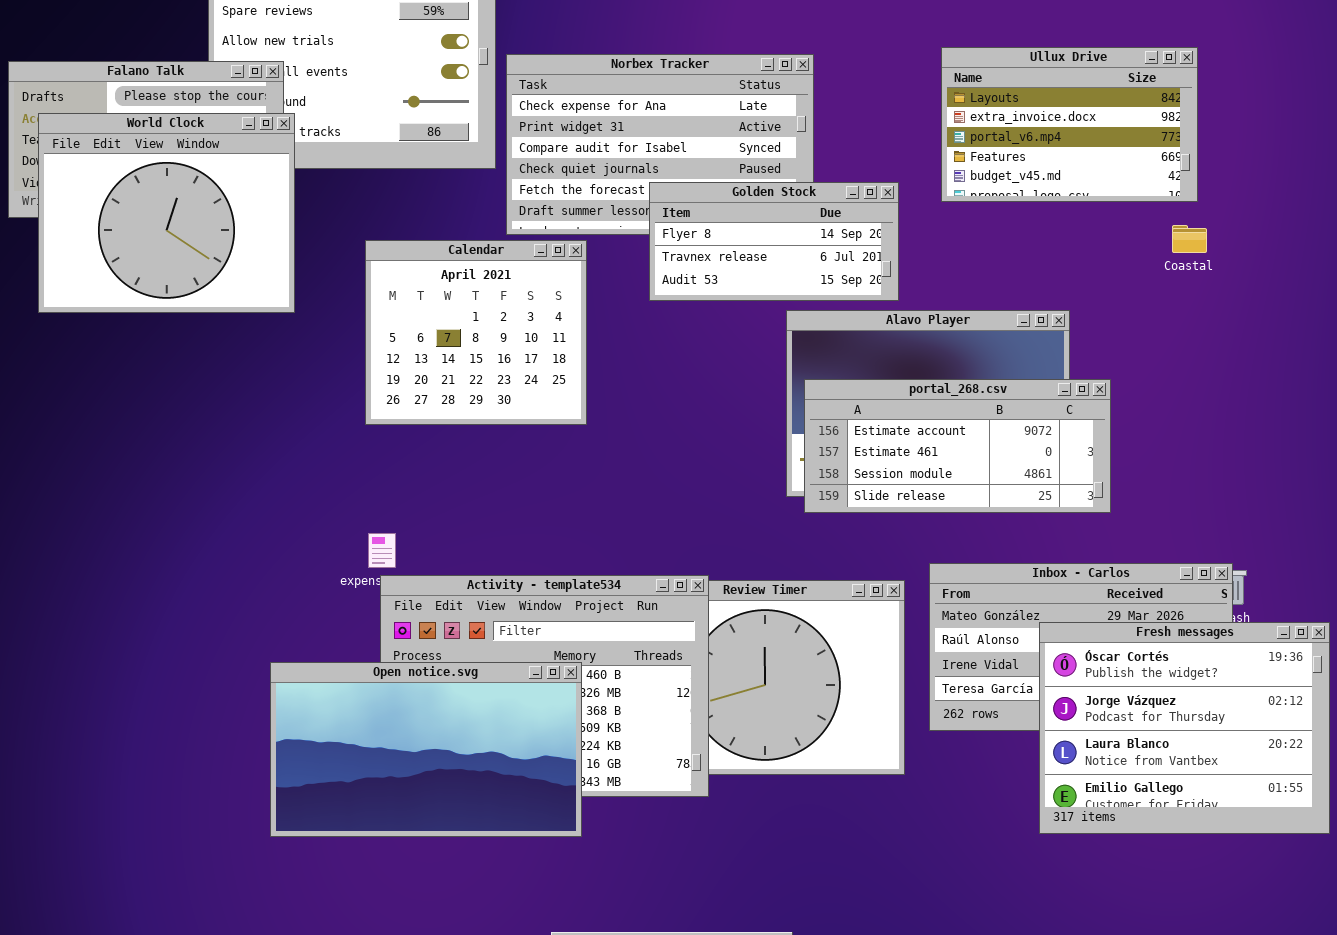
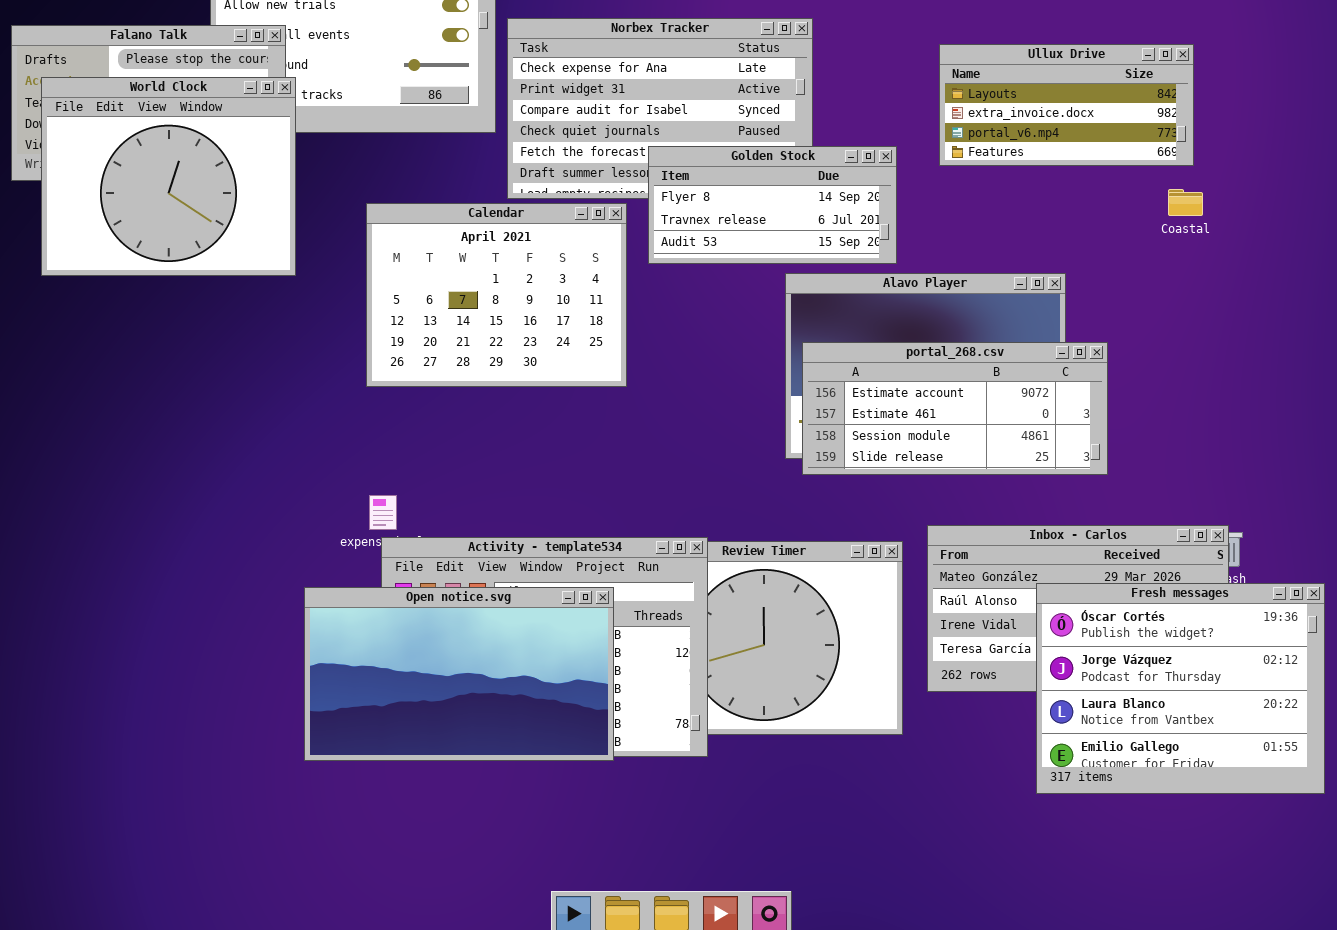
Ullux Drive: [941,47,1198,202] -> [939,44,1194,166], resized
Calendar: [365,240,587,425] -> [366,203,627,387], resized
Open notice.svg: [270,662,582,837] -> [304,587,614,761], moved

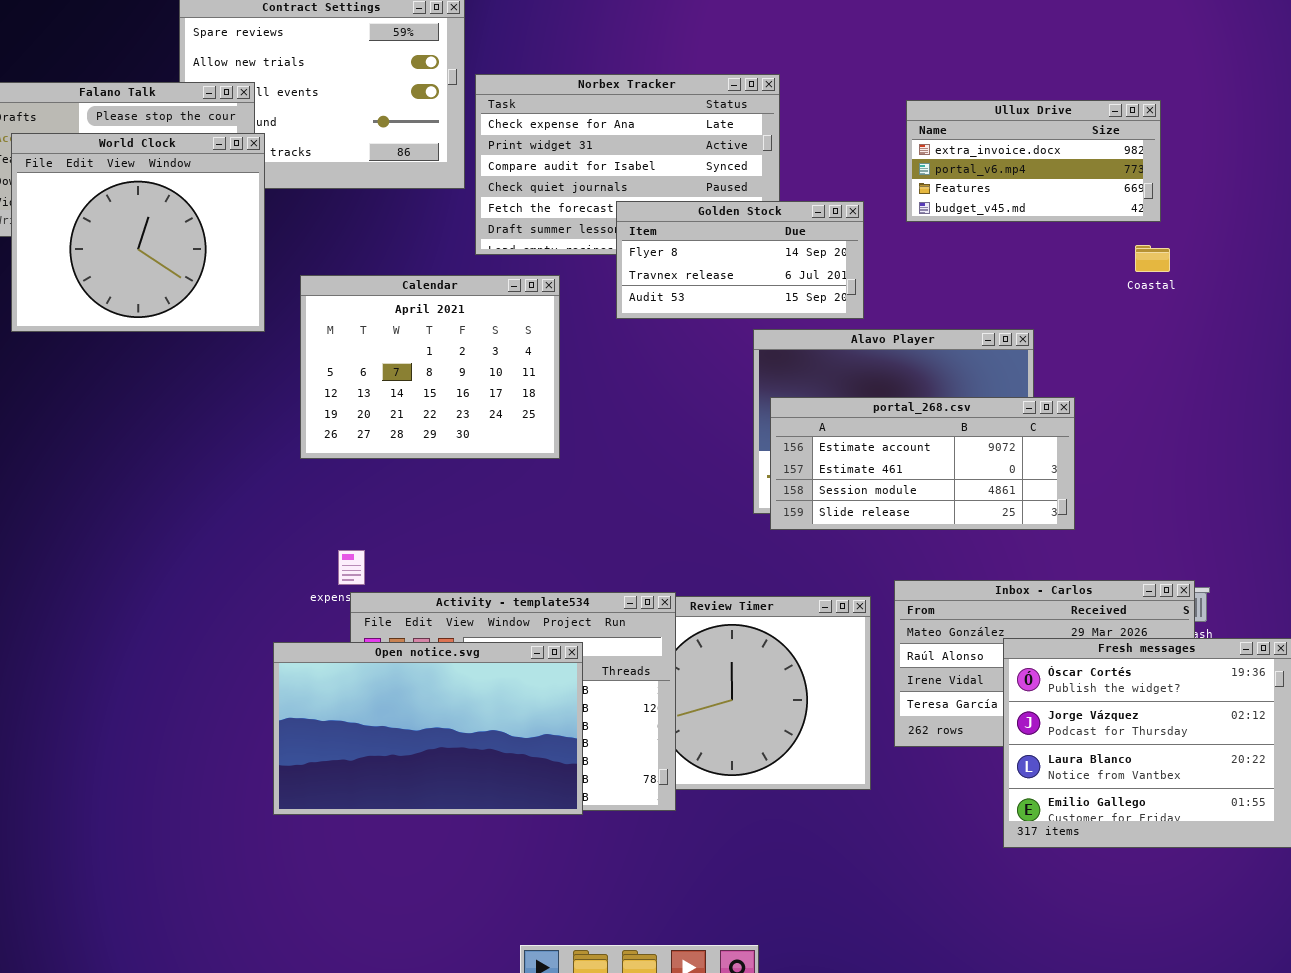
Ullux Drive: [939,44,1194,166] -> [906,100,1161,222], scrolled down 1 row
Calendar: [366,203,627,387] -> [300,275,560,459], moved

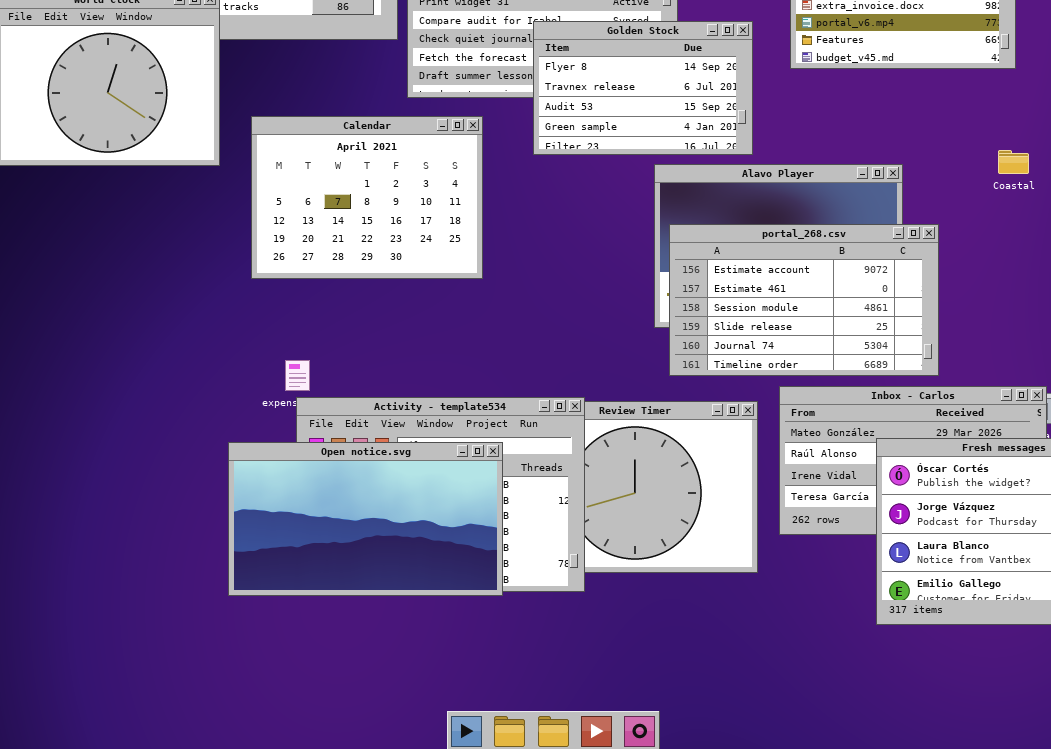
Golden Stock: [616,201,864,319] -> [533,21,753,155], resized
Coastal: [1135,245,1170,272] -> [998,150,1029,174], moved
portal_268.csv: [770,397,1075,530] -> [669,224,939,376], resized

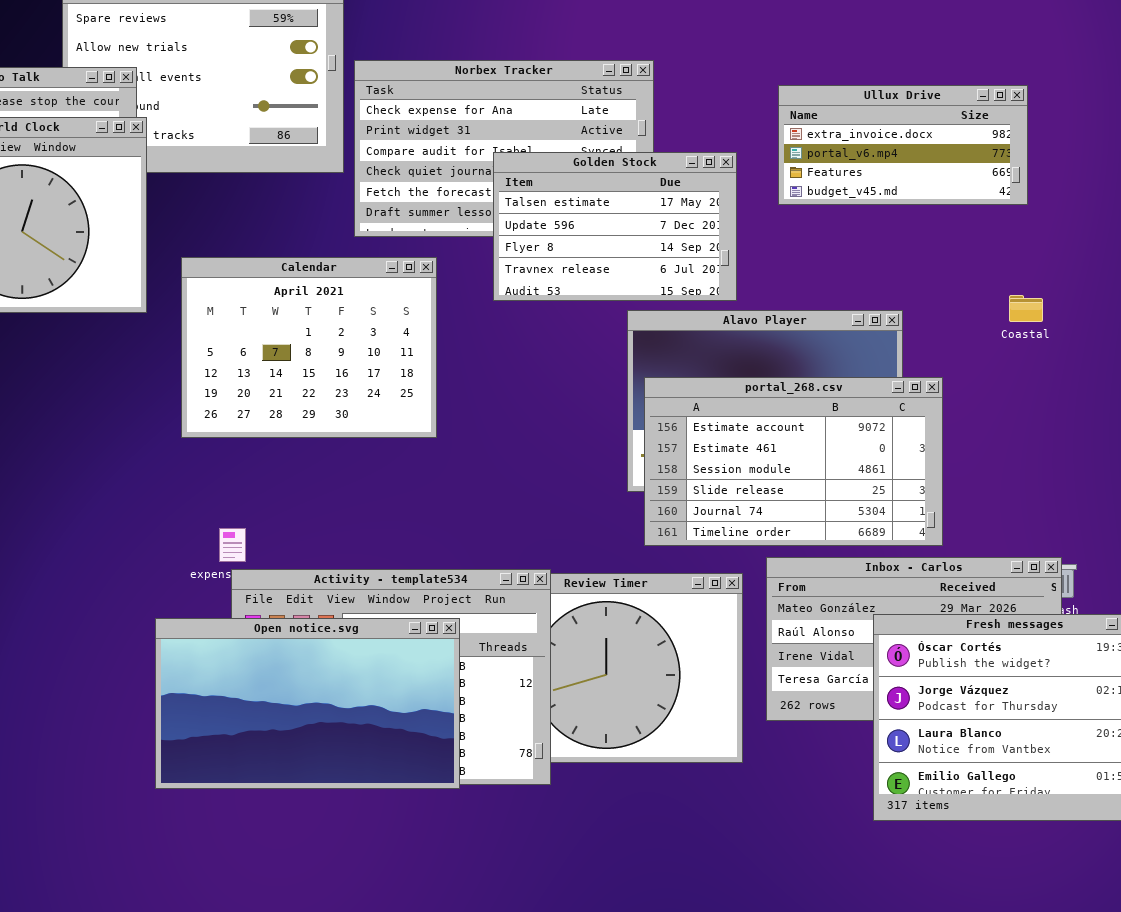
Golden Stock: [533,21,753,155] -> [493,152,737,301], scrolled up 2 rows

